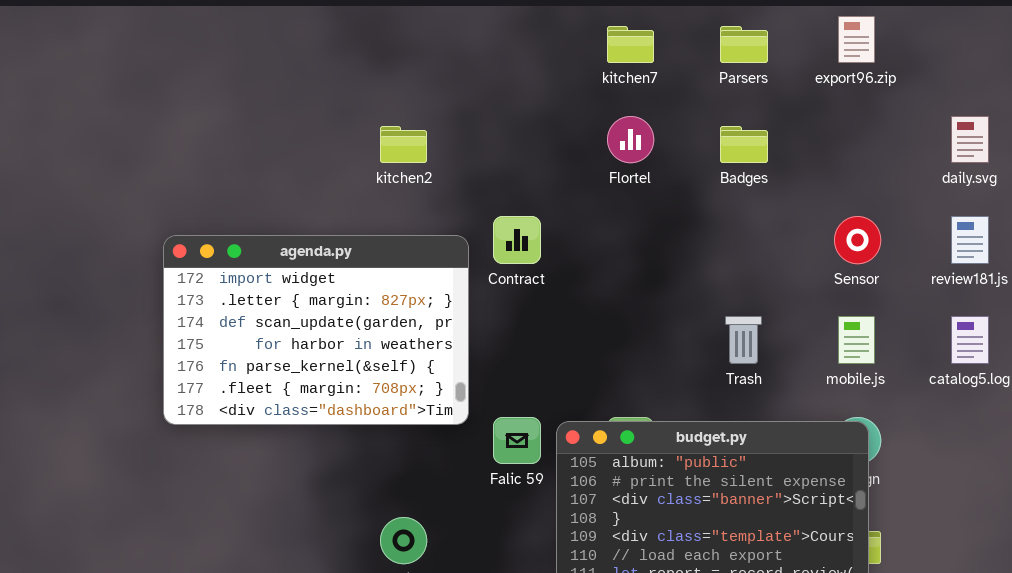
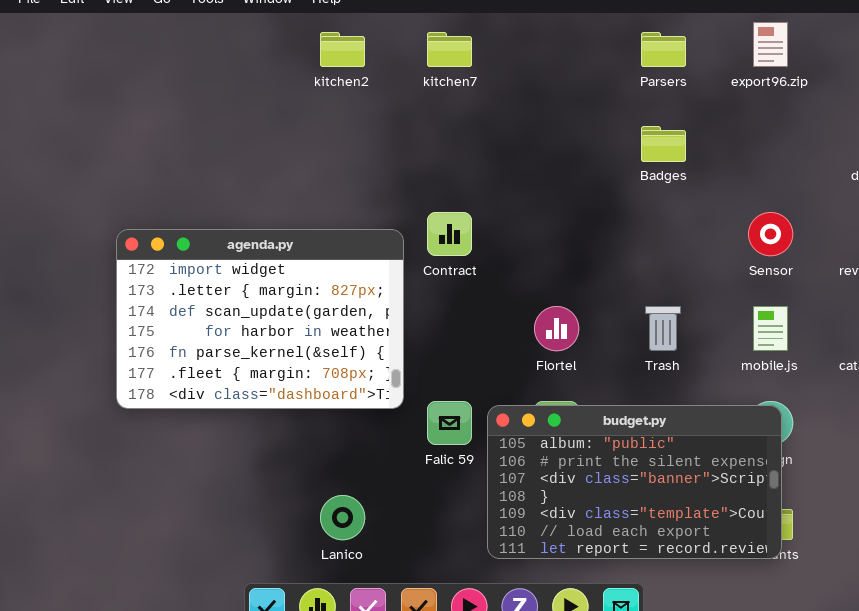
kitchen7: [607,26,654,63] -> [427,32,472,67], moved
Flortel: [607,116,654,163] -> [534,306,579,351], moved
kitchen2: [380,126,427,163] -> [320,32,365,67], moved

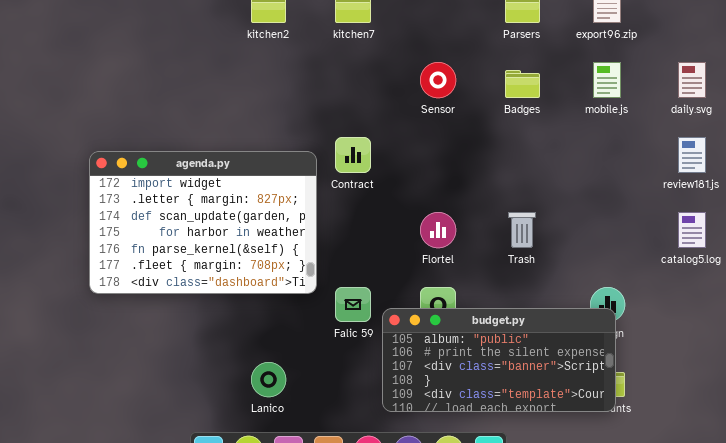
Sensor: [748,212,793,256] -> [420,62,456,98], moved
mobile.js: [753,306,788,351] -> [593,62,621,98], moved
budget.py: [487,405,782,559] -> [382,308,616,412], resized

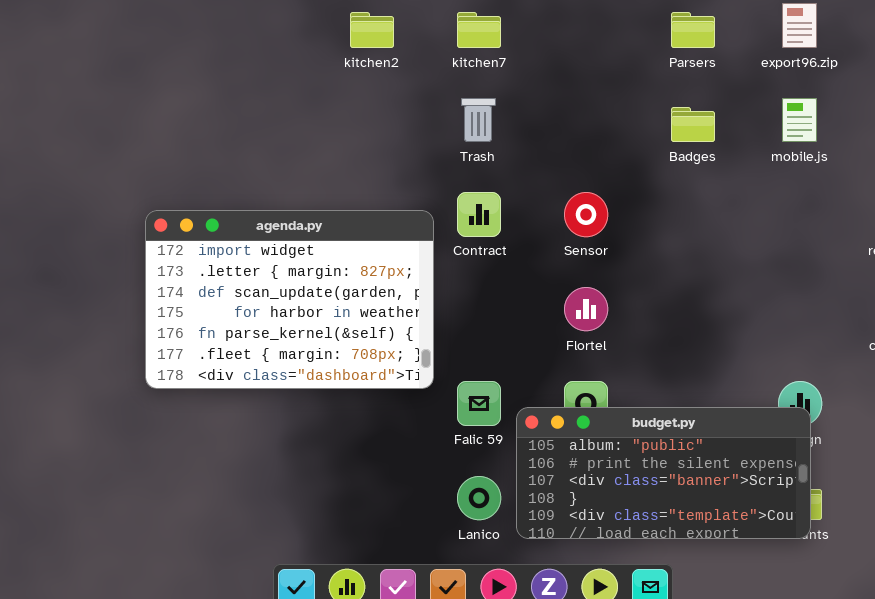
Sensor: [420,62,456,98] -> [564,192,608,237], moved
Trash: [508,212,536,248] -> [461,98,496,142], moved
Lanico: [251,362,286,397] -> [457,476,501,520], moved

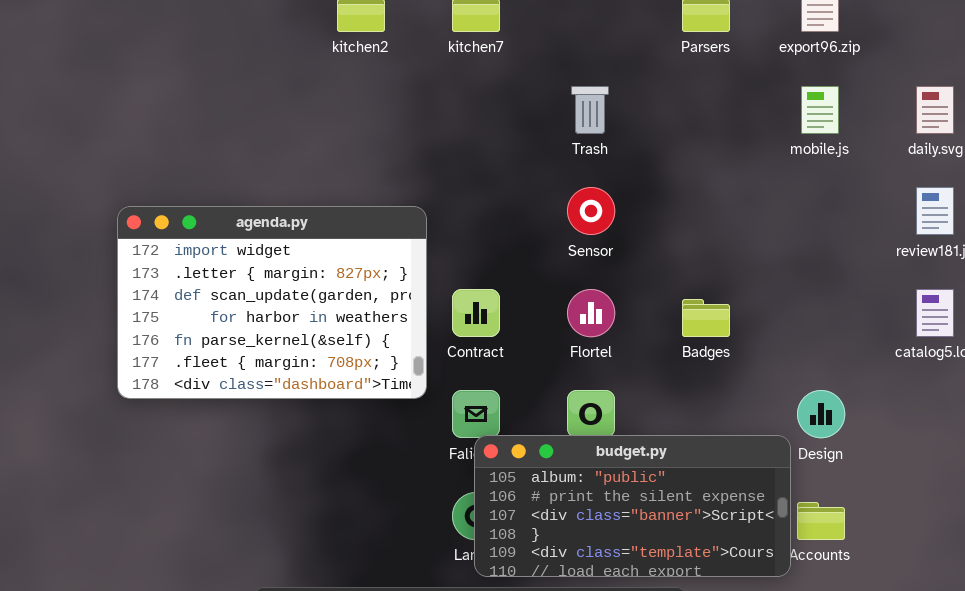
Trash: [461,98,496,142] -> [571,86,609,134], moved
Badges: [671,107,715,142] -> [682,299,730,337], moved
Contract: [457,192,501,237] -> [452,289,500,337], moved
budget.py: [516,407,811,539] -> [474,435,791,577], moved

